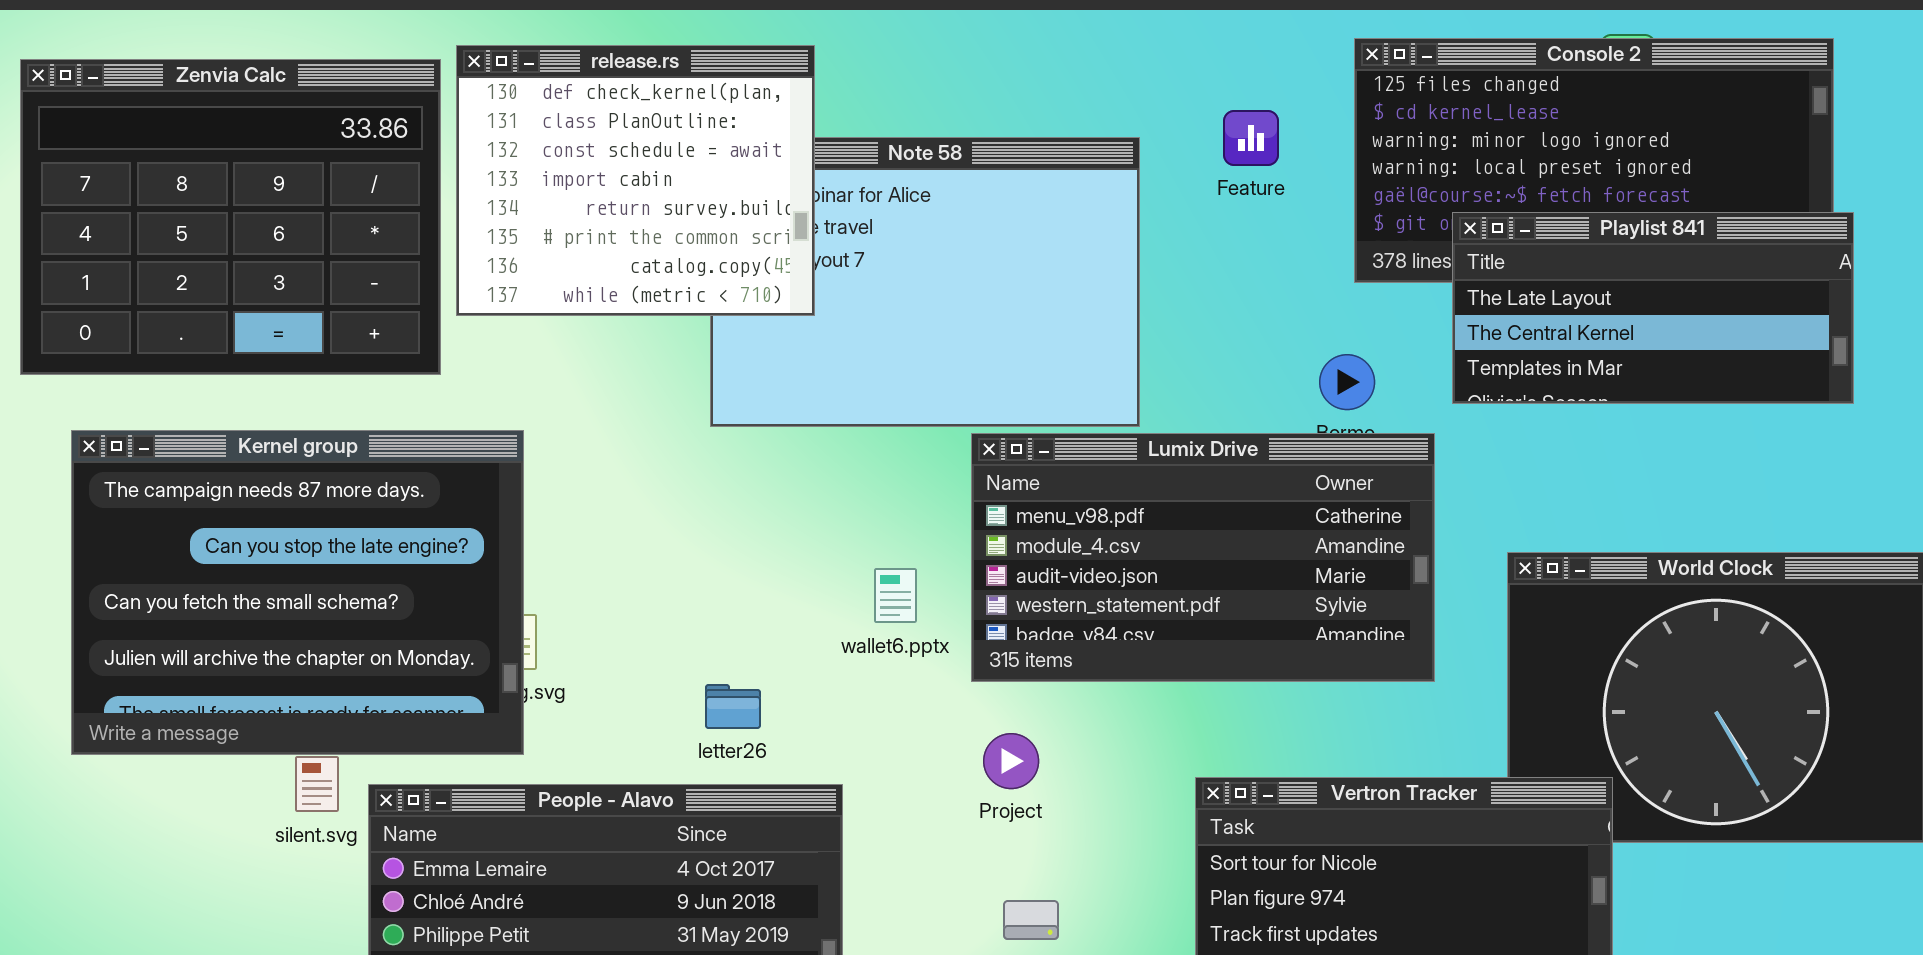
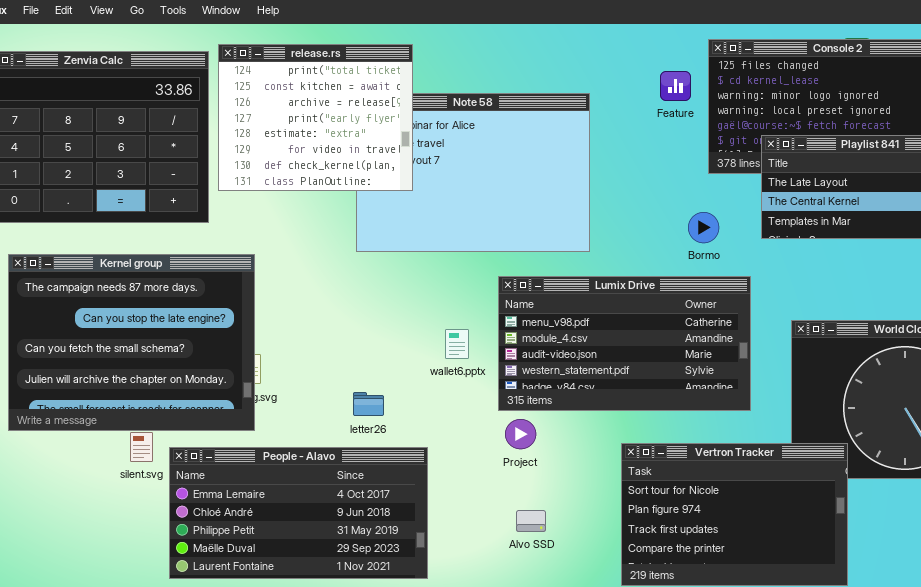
release.rs: [456,45,815,316] -> [218,44,413,191], scrolled up 6 rows
Feature: [1223,110,1279,166] -> [660,71,691,101], moved
Lumix Drive: [971,433,1435,682] -> [498,276,751,411], moved

